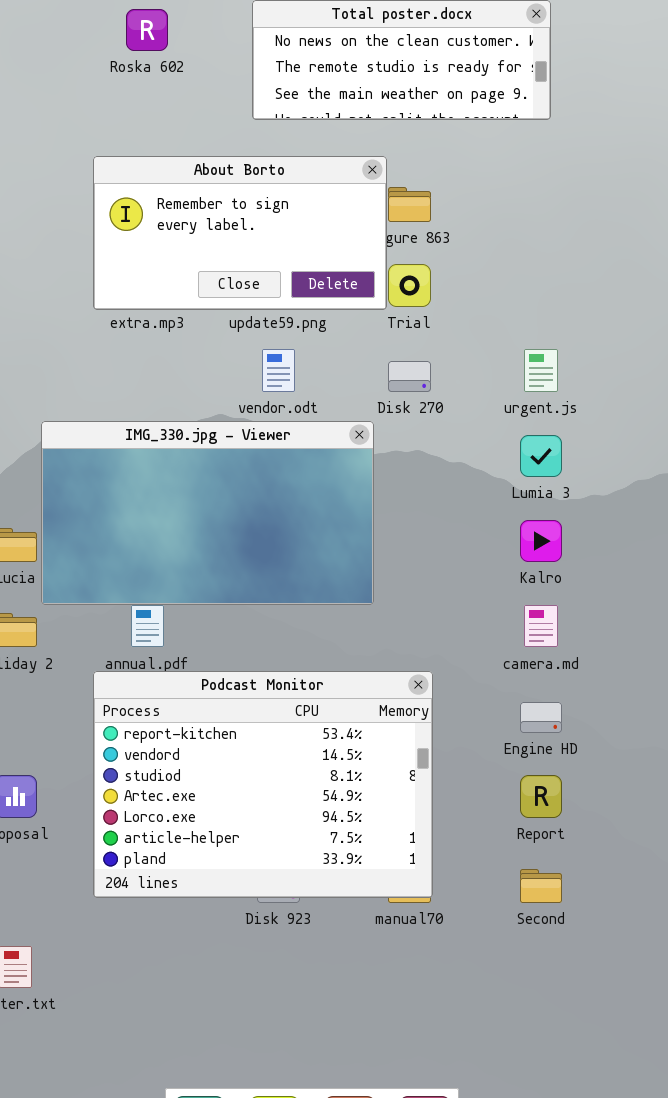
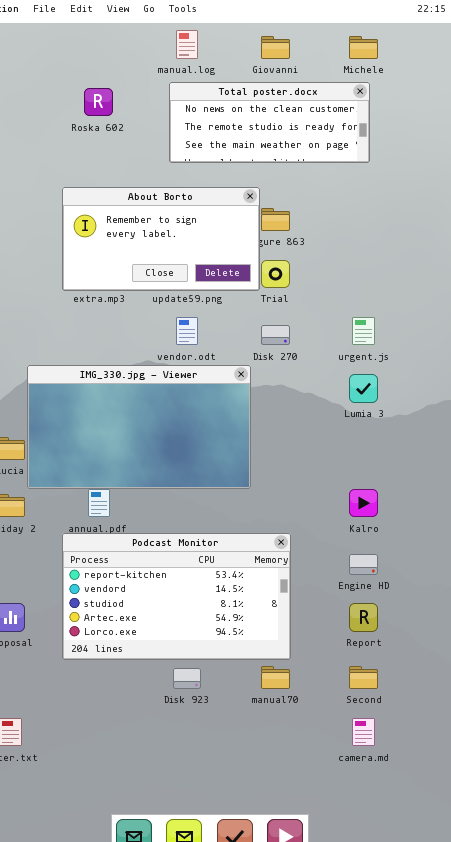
Kalro: [520,520,562,562] -> [349,489,378,517], moved
camera.md: [524,605,558,647] -> [352,718,375,746], moved
Podcast Monitor: [93,671,433,898] -> [62,533,291,660], resized

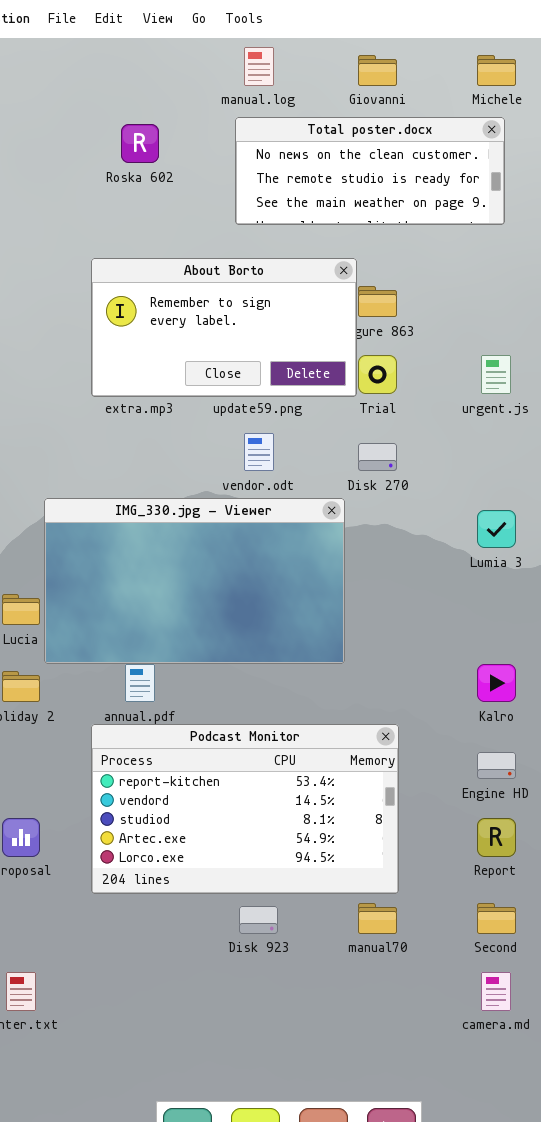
urgent.js: [352,317,375,345] -> [481,355,511,394], moved

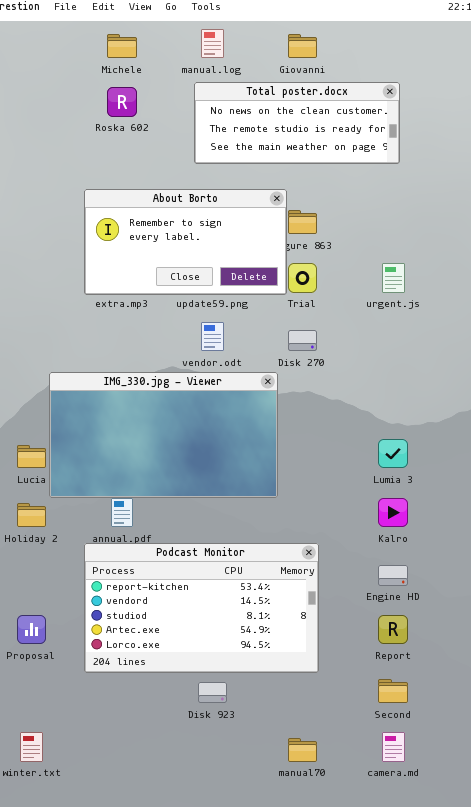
Michele: [477,55,516,86] -> [107,34,137,58], moved
Lumia 3: [477,510,516,548] -> [378,439,408,468], moved
manual70: [358,903,397,934] -> [288,738,317,762], moved

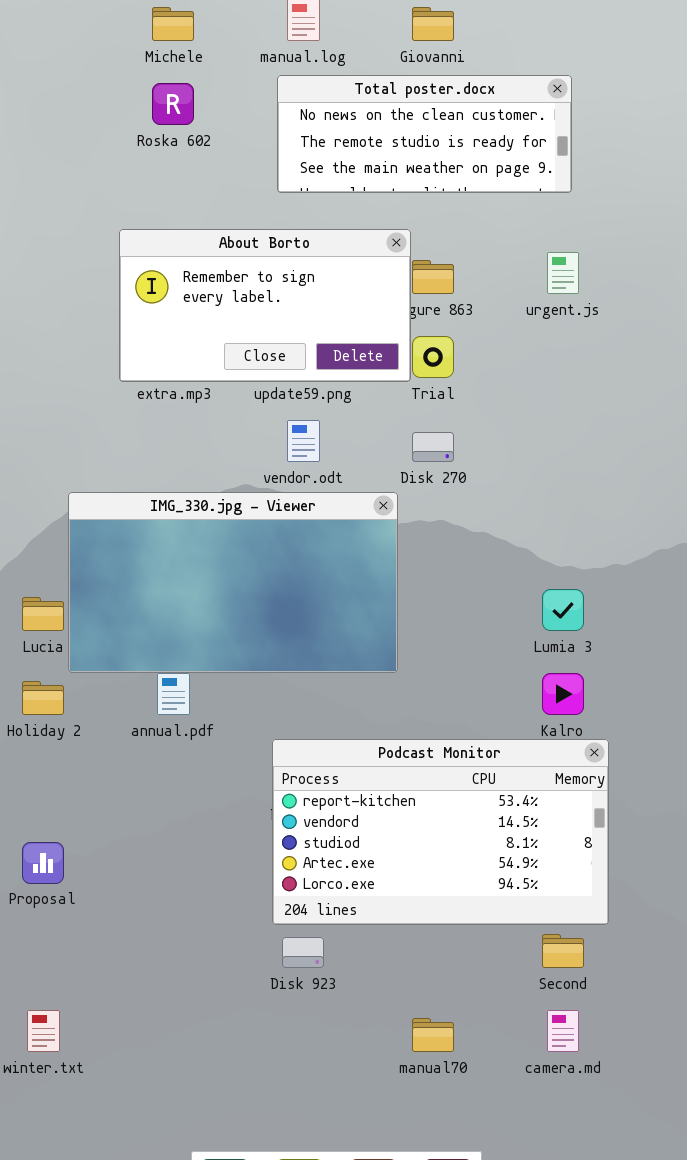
urgent.js: [382,263,405,293] -> [547,252,579,294], moved
Podcast Monitor: [84,543,319,673] -> [272,739,609,925], moved

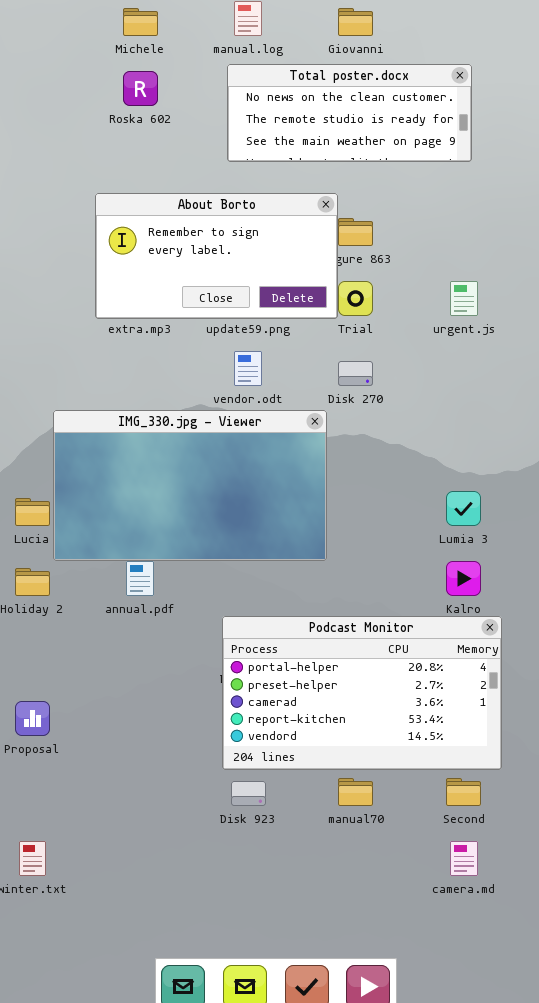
urgent.js: [547,252,579,294] -> [450,281,478,316], moved
Podcast Monitor: [272,739,609,925] -> [222,616,502,770], scrolled up 3 rows
manual70: [412,1018,454,1052] -> [338,778,373,806], moved

